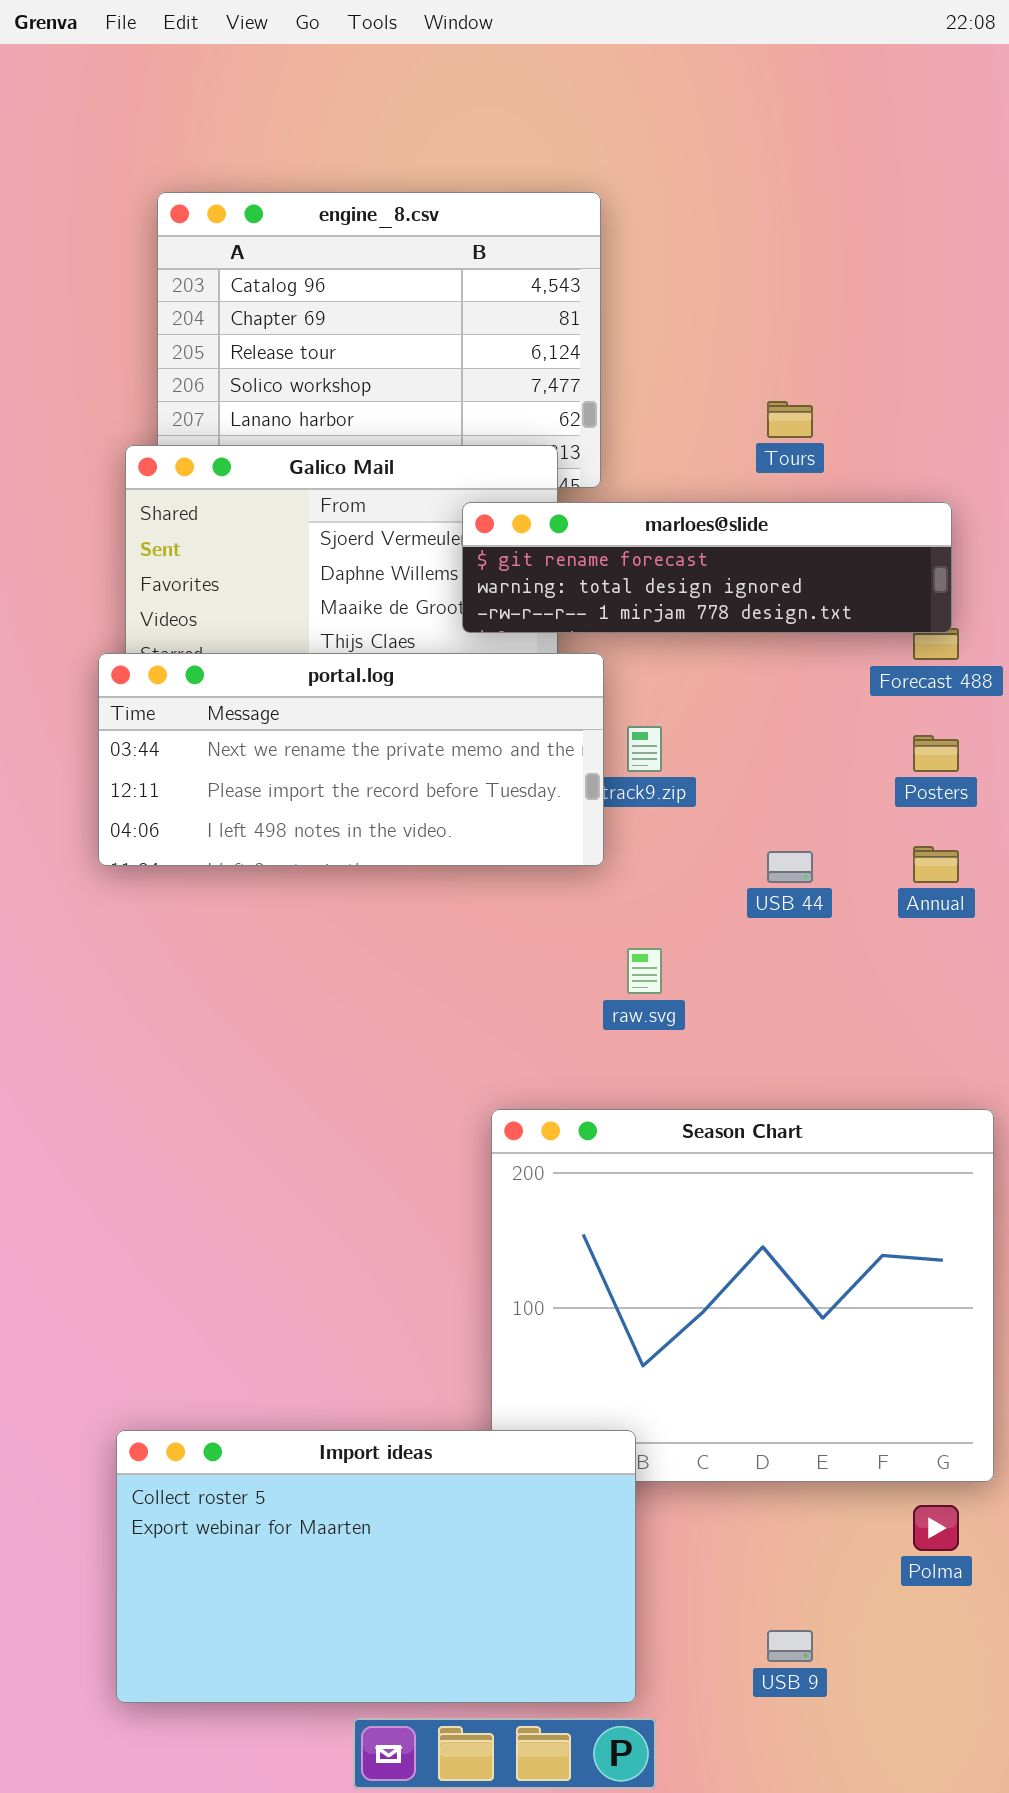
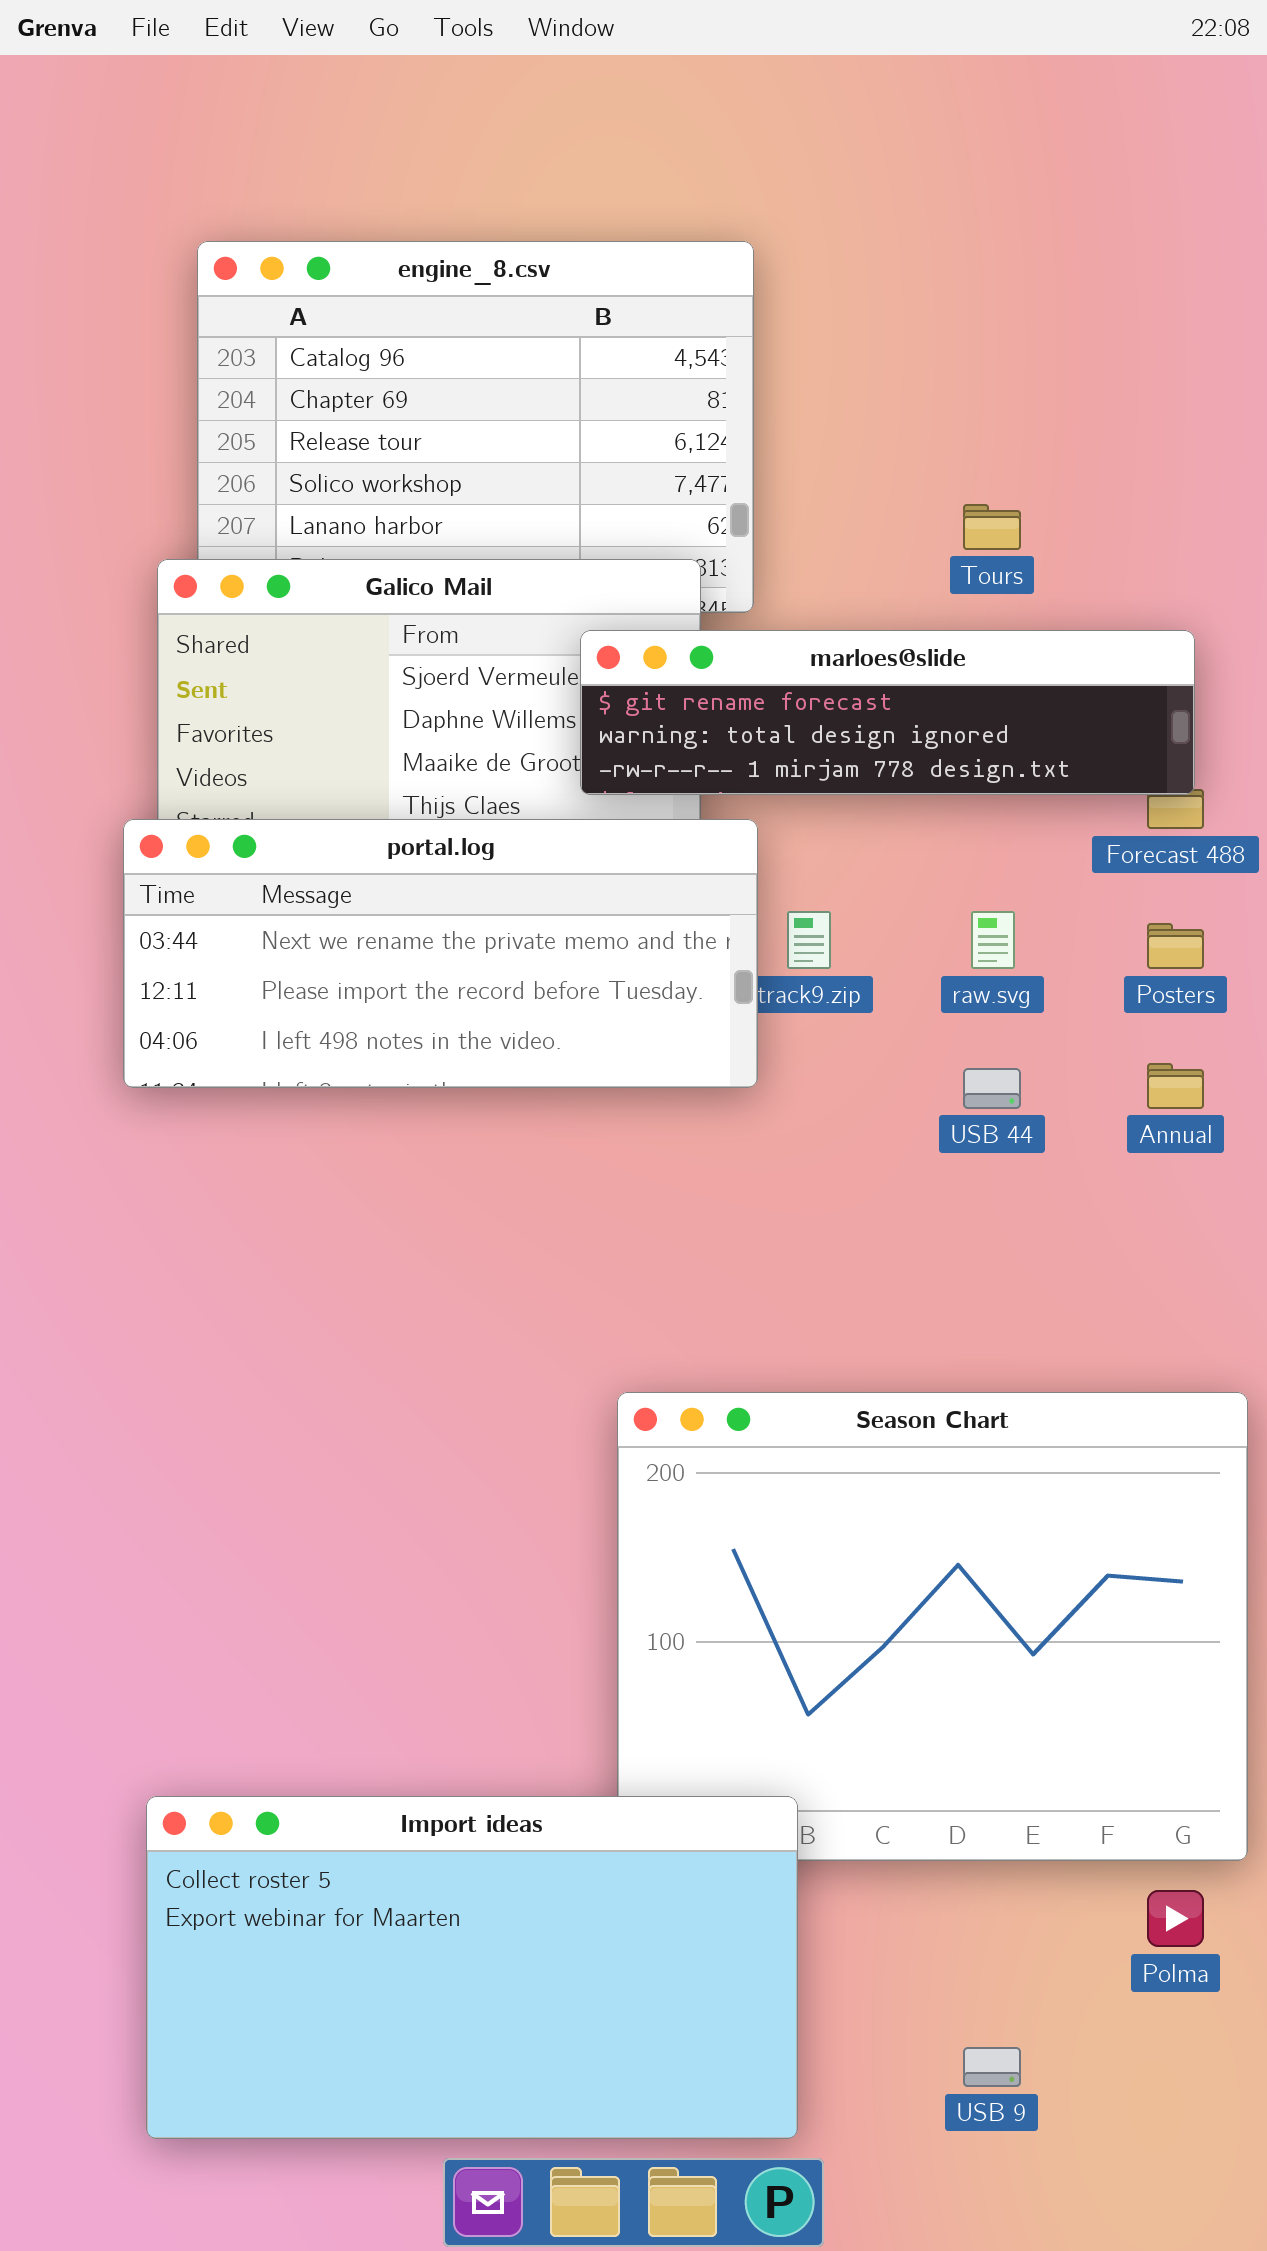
raw.svg: [627,948,662,994] -> [971,911,1015,969], moved

